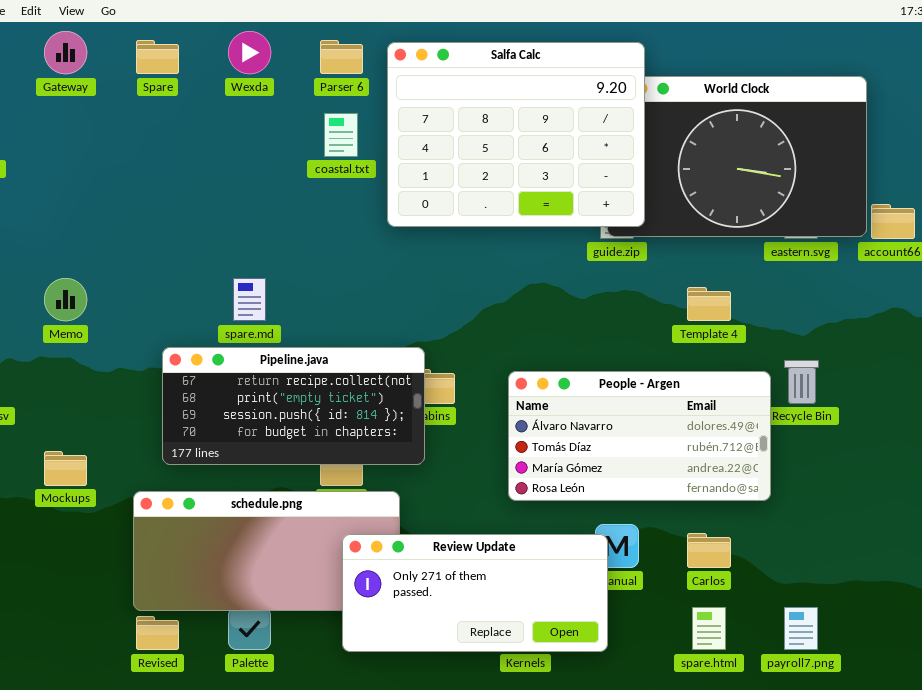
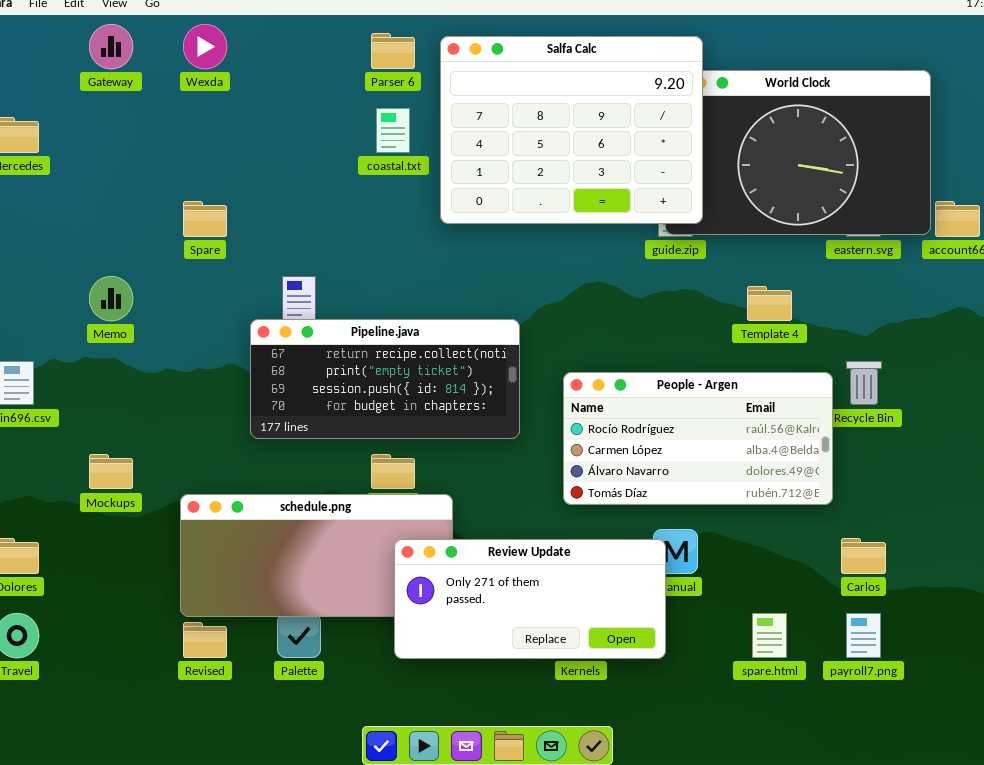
Wexda: [228,31,271,74] -> [183,24,227,69], moved
Spare: [136,40,179,74] -> [183,201,227,237], moved
Pipeline.java: [162,347,425,465] -> [250,319,520,439], moved
People - Argen: [508,371,771,501] -> [563,372,833,505], scrolled up 2 rows
Carlos: [687,533,731,568] -> [841,538,886,574], moved

